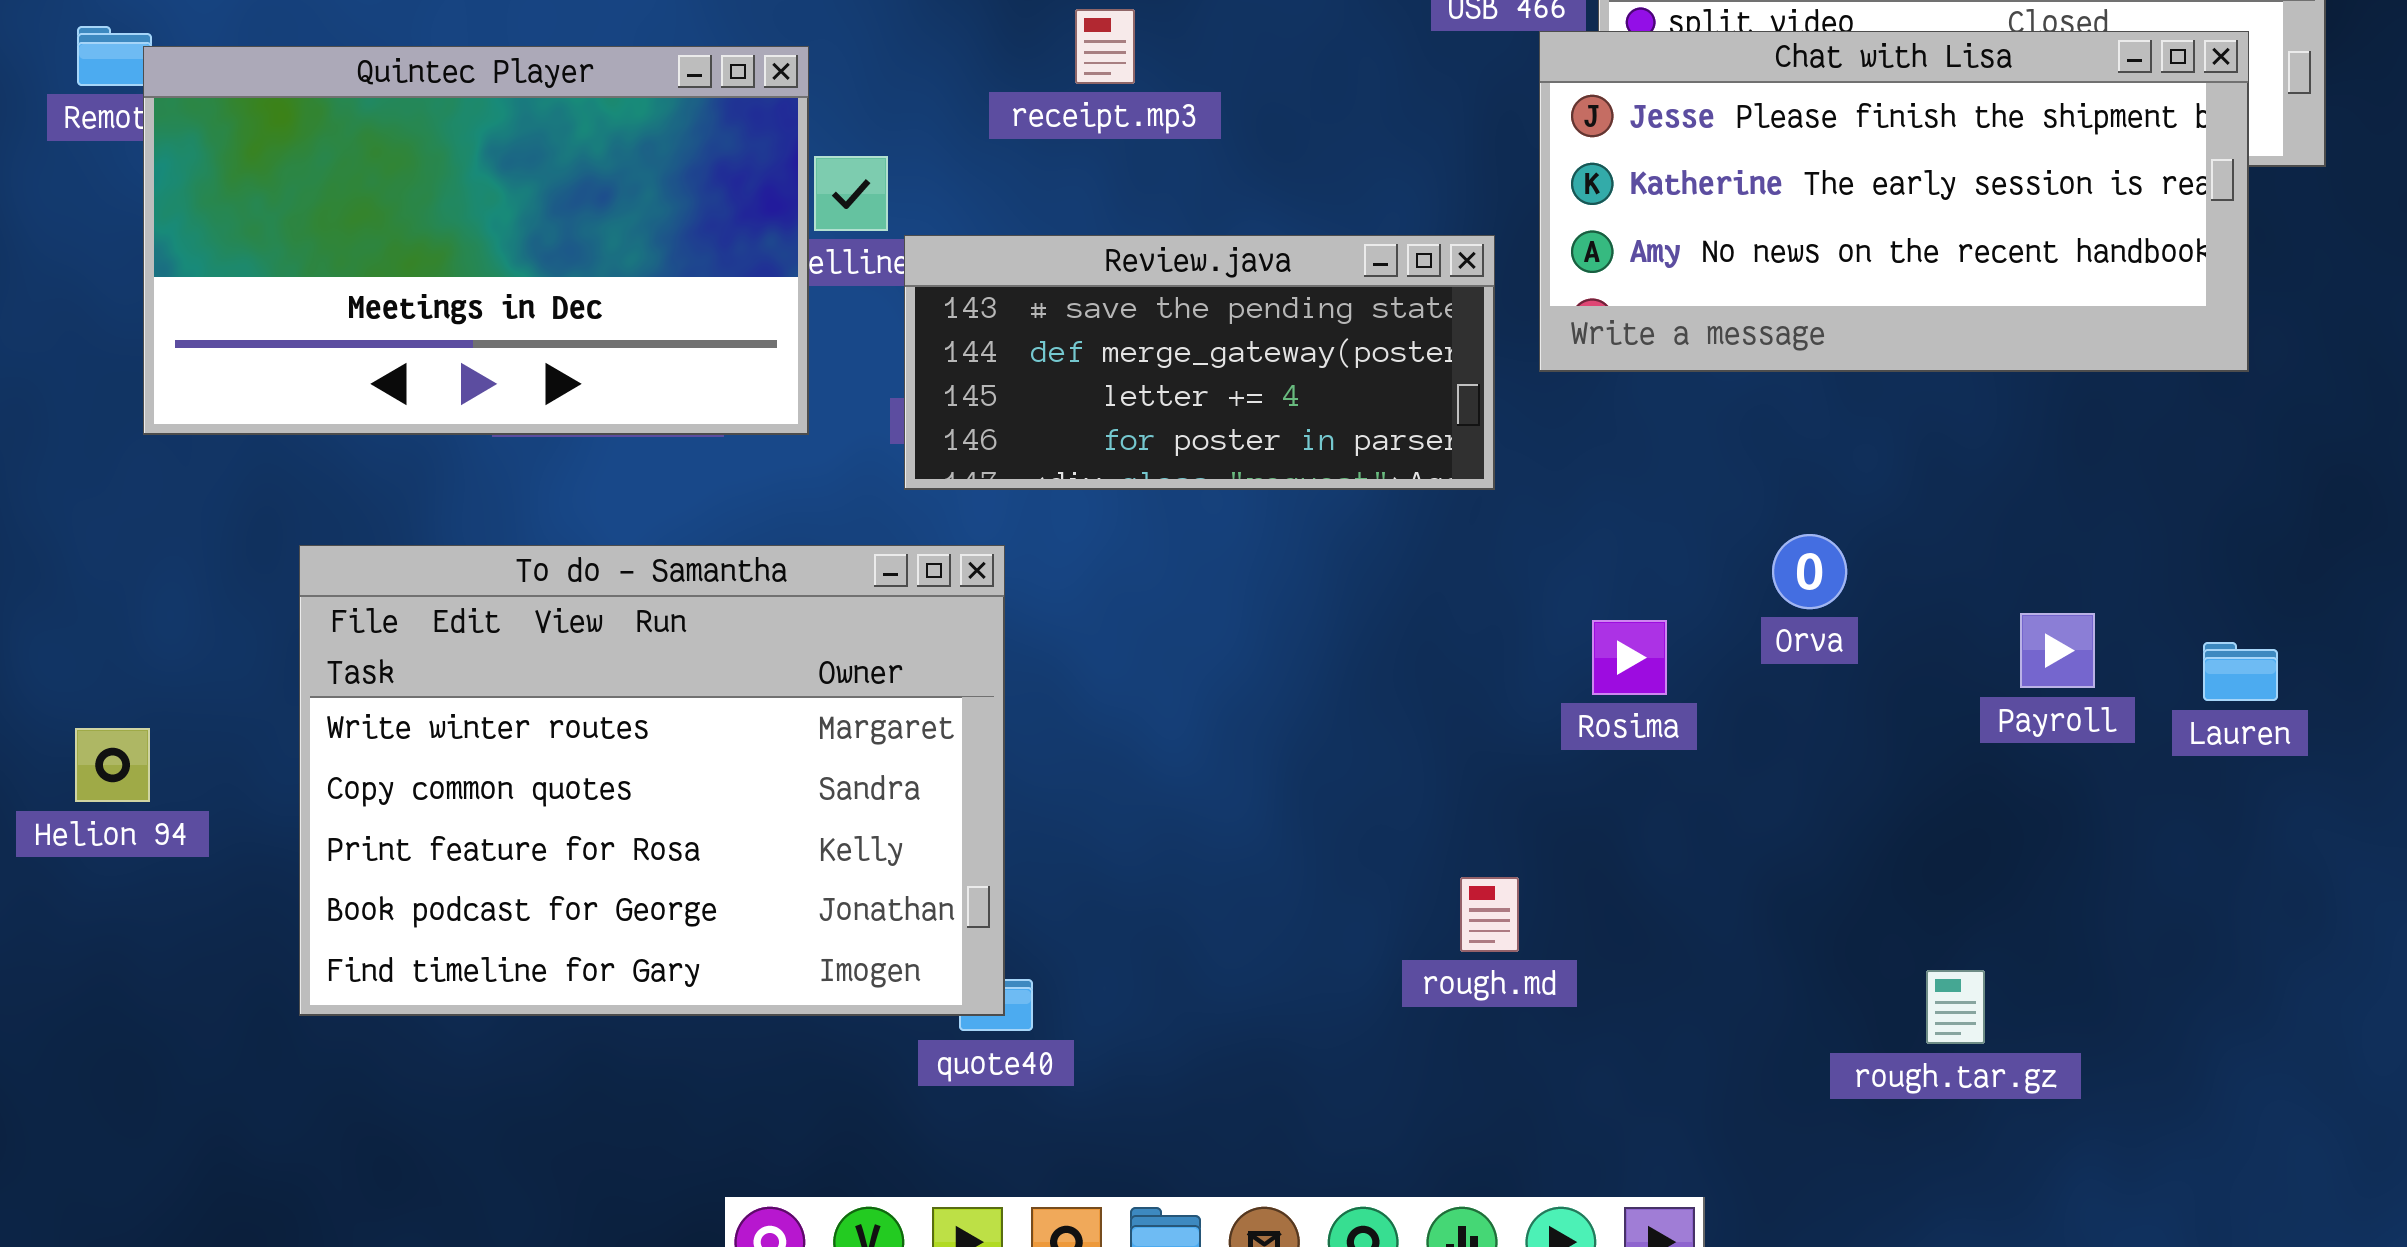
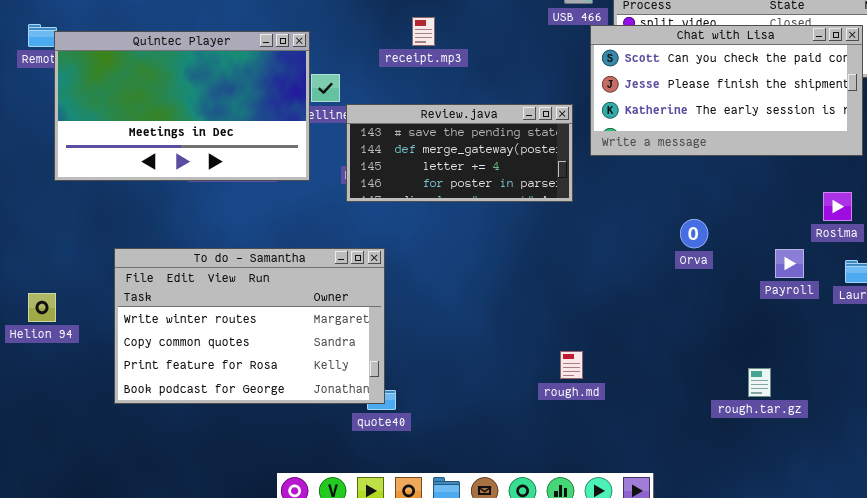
Chat with Lisa: [1539,31,2249,372] -> [590,25,863,156], scrolled up 1 row
To do - Samantha: [299,545,1005,1016] -> [114,248,385,404], resized
Rosima: [1592,620,1667,695] -> [823,192,852,221], moved
rough.tar.gz: [1926,970,1985,1044] -> [748,368,771,397], moved

